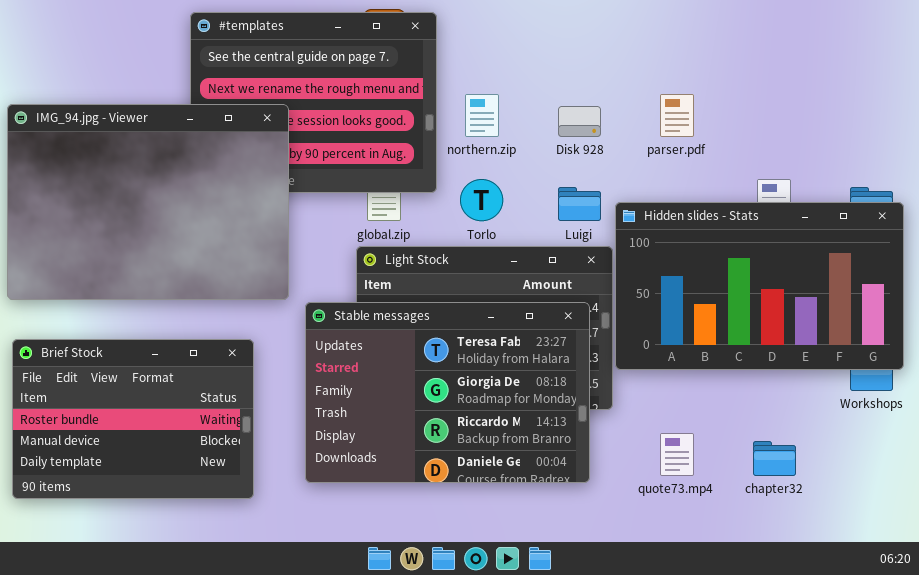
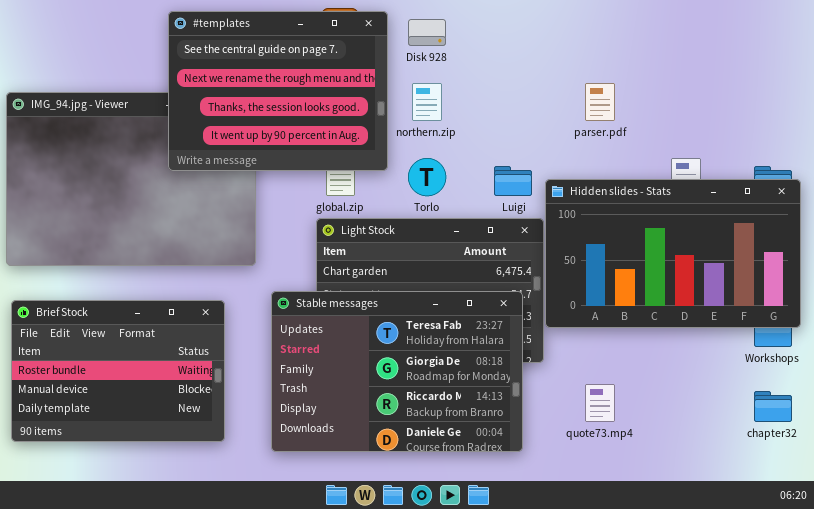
#templates: [190,12,437,193] -> [168,11,388,171], raised
Disk 928: [558,106,601,137] -> [408,19,446,46], moved
Stable messages: [305,302,590,483] -> [271,291,523,452], moved
chapter32: [753,441,796,476] -> [754,391,792,422], moved

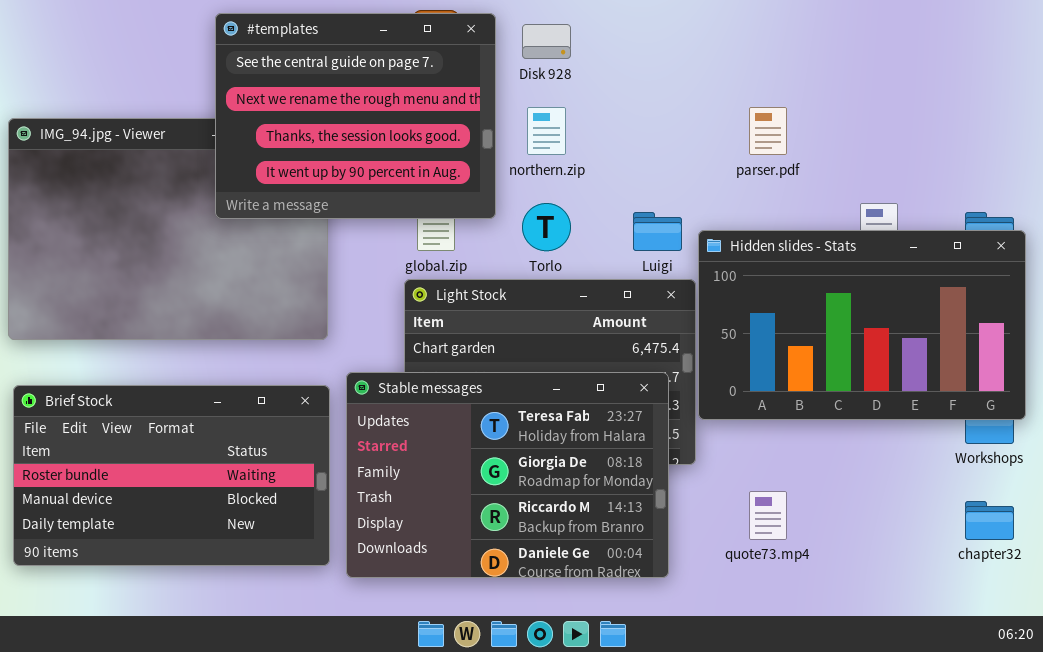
Brief Stock: [11,300,225,442] -> [13,385,330,566], resized

